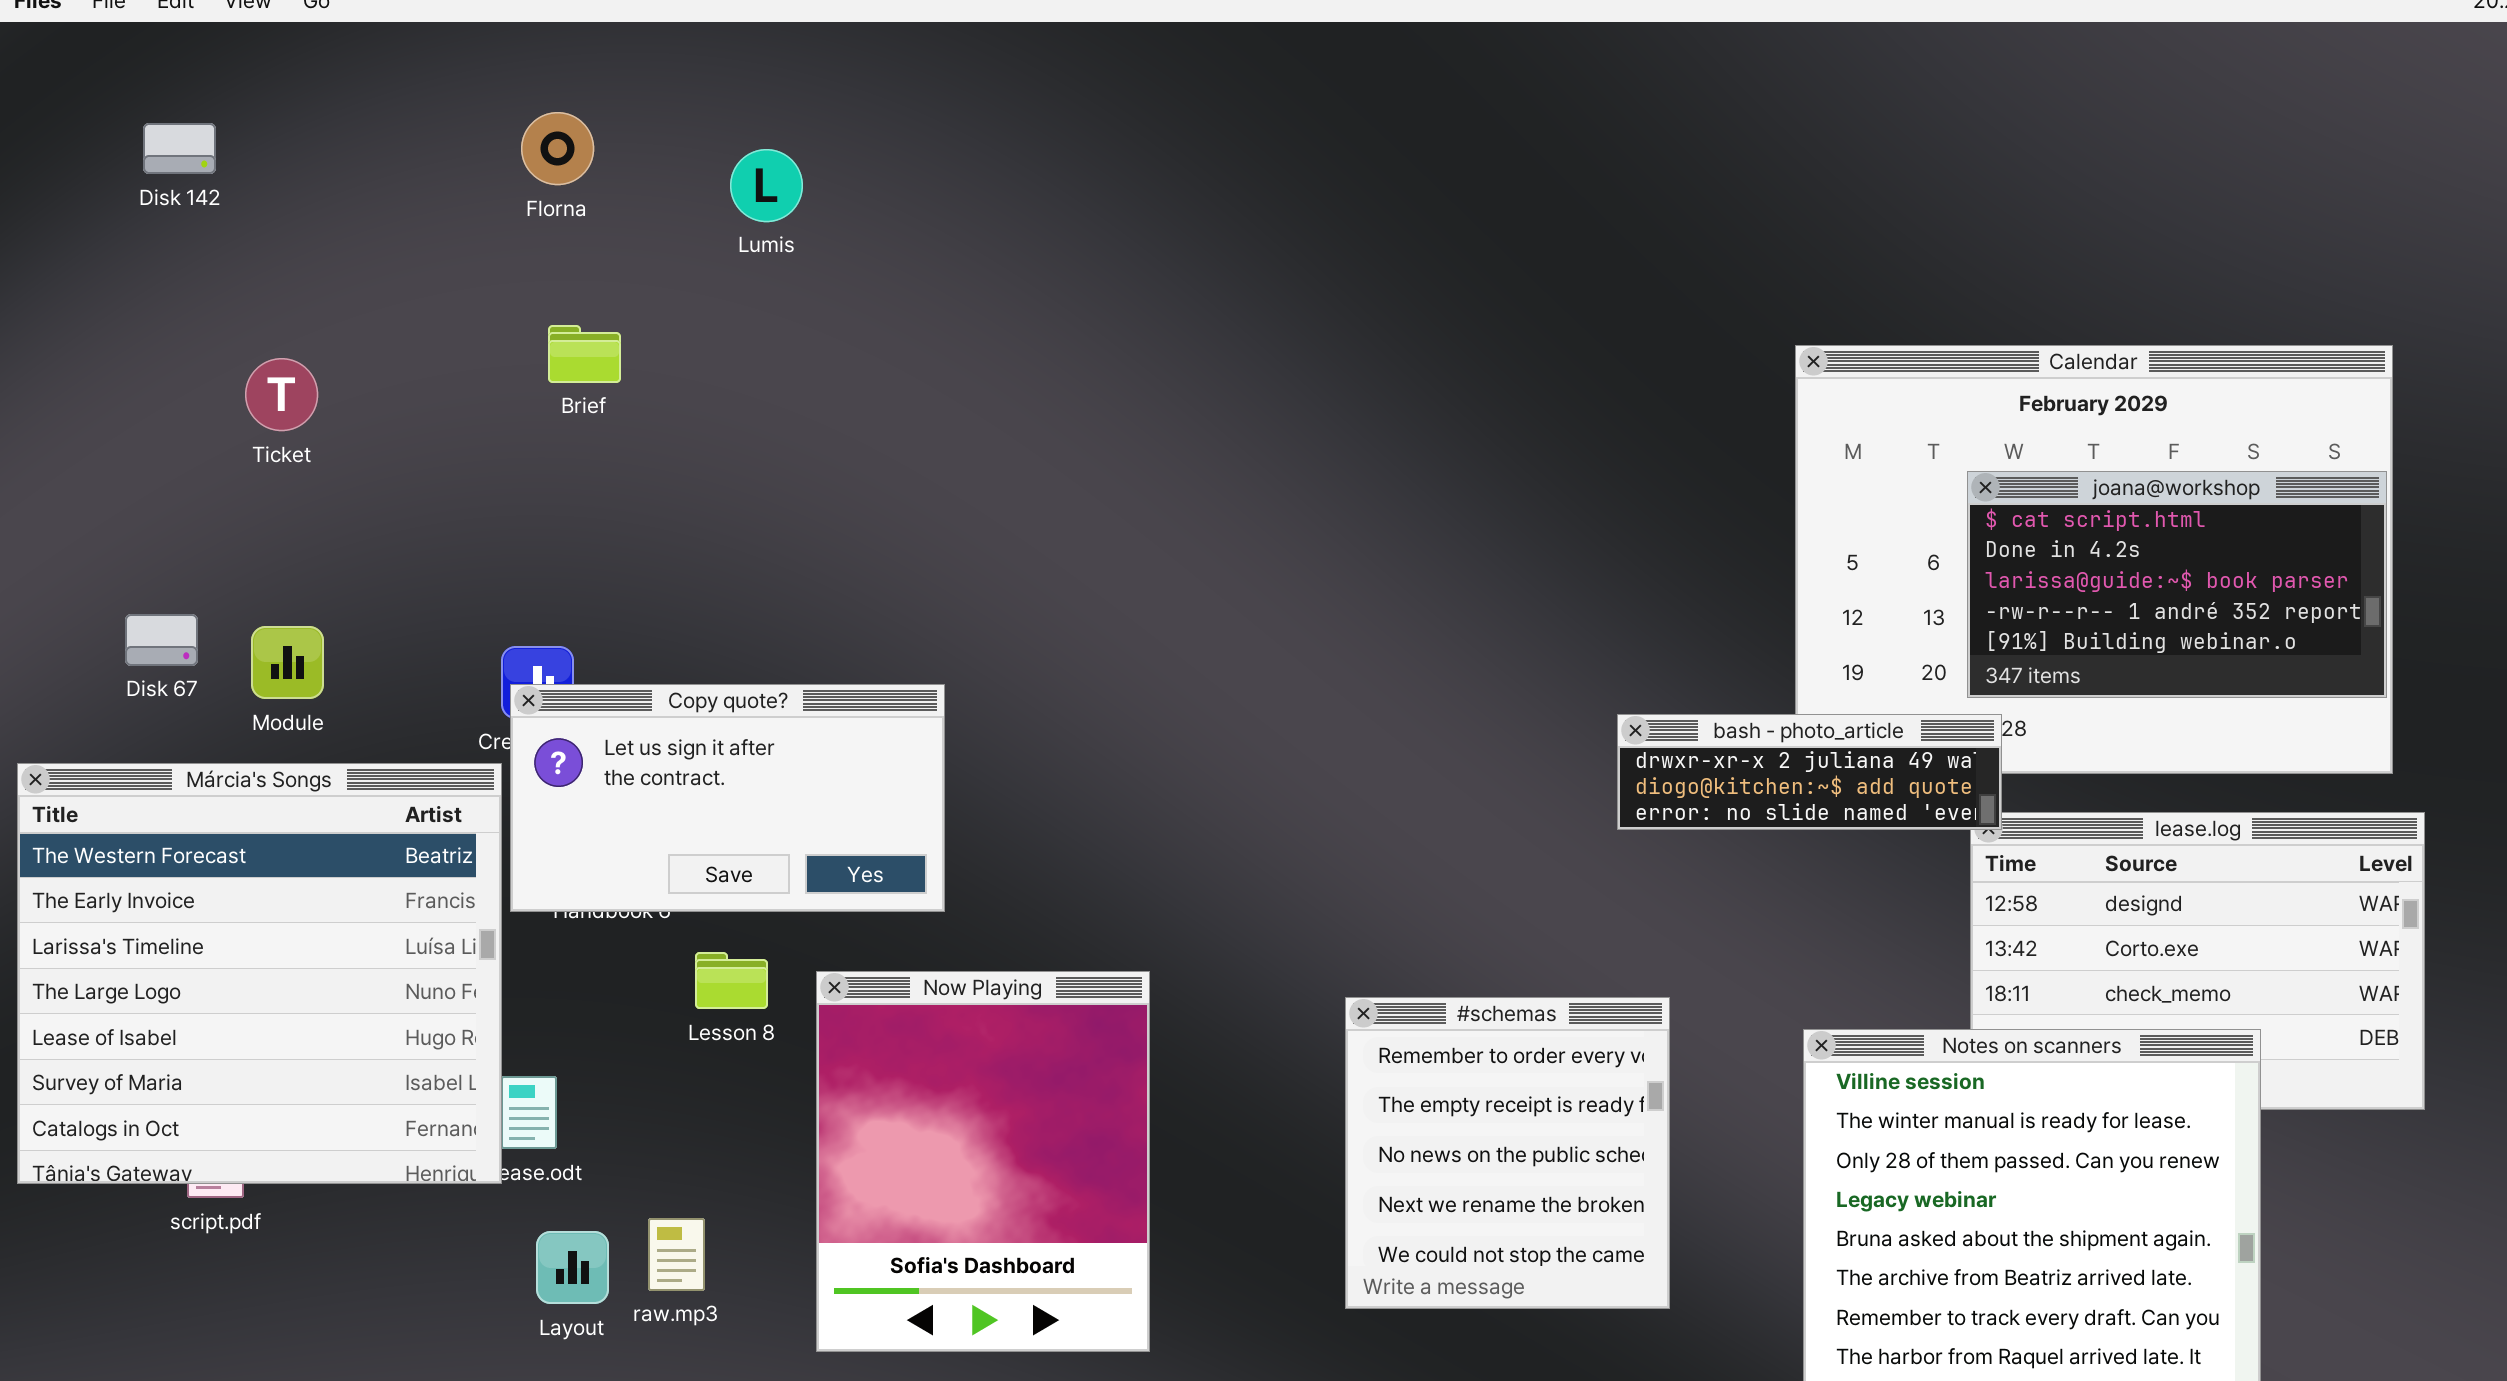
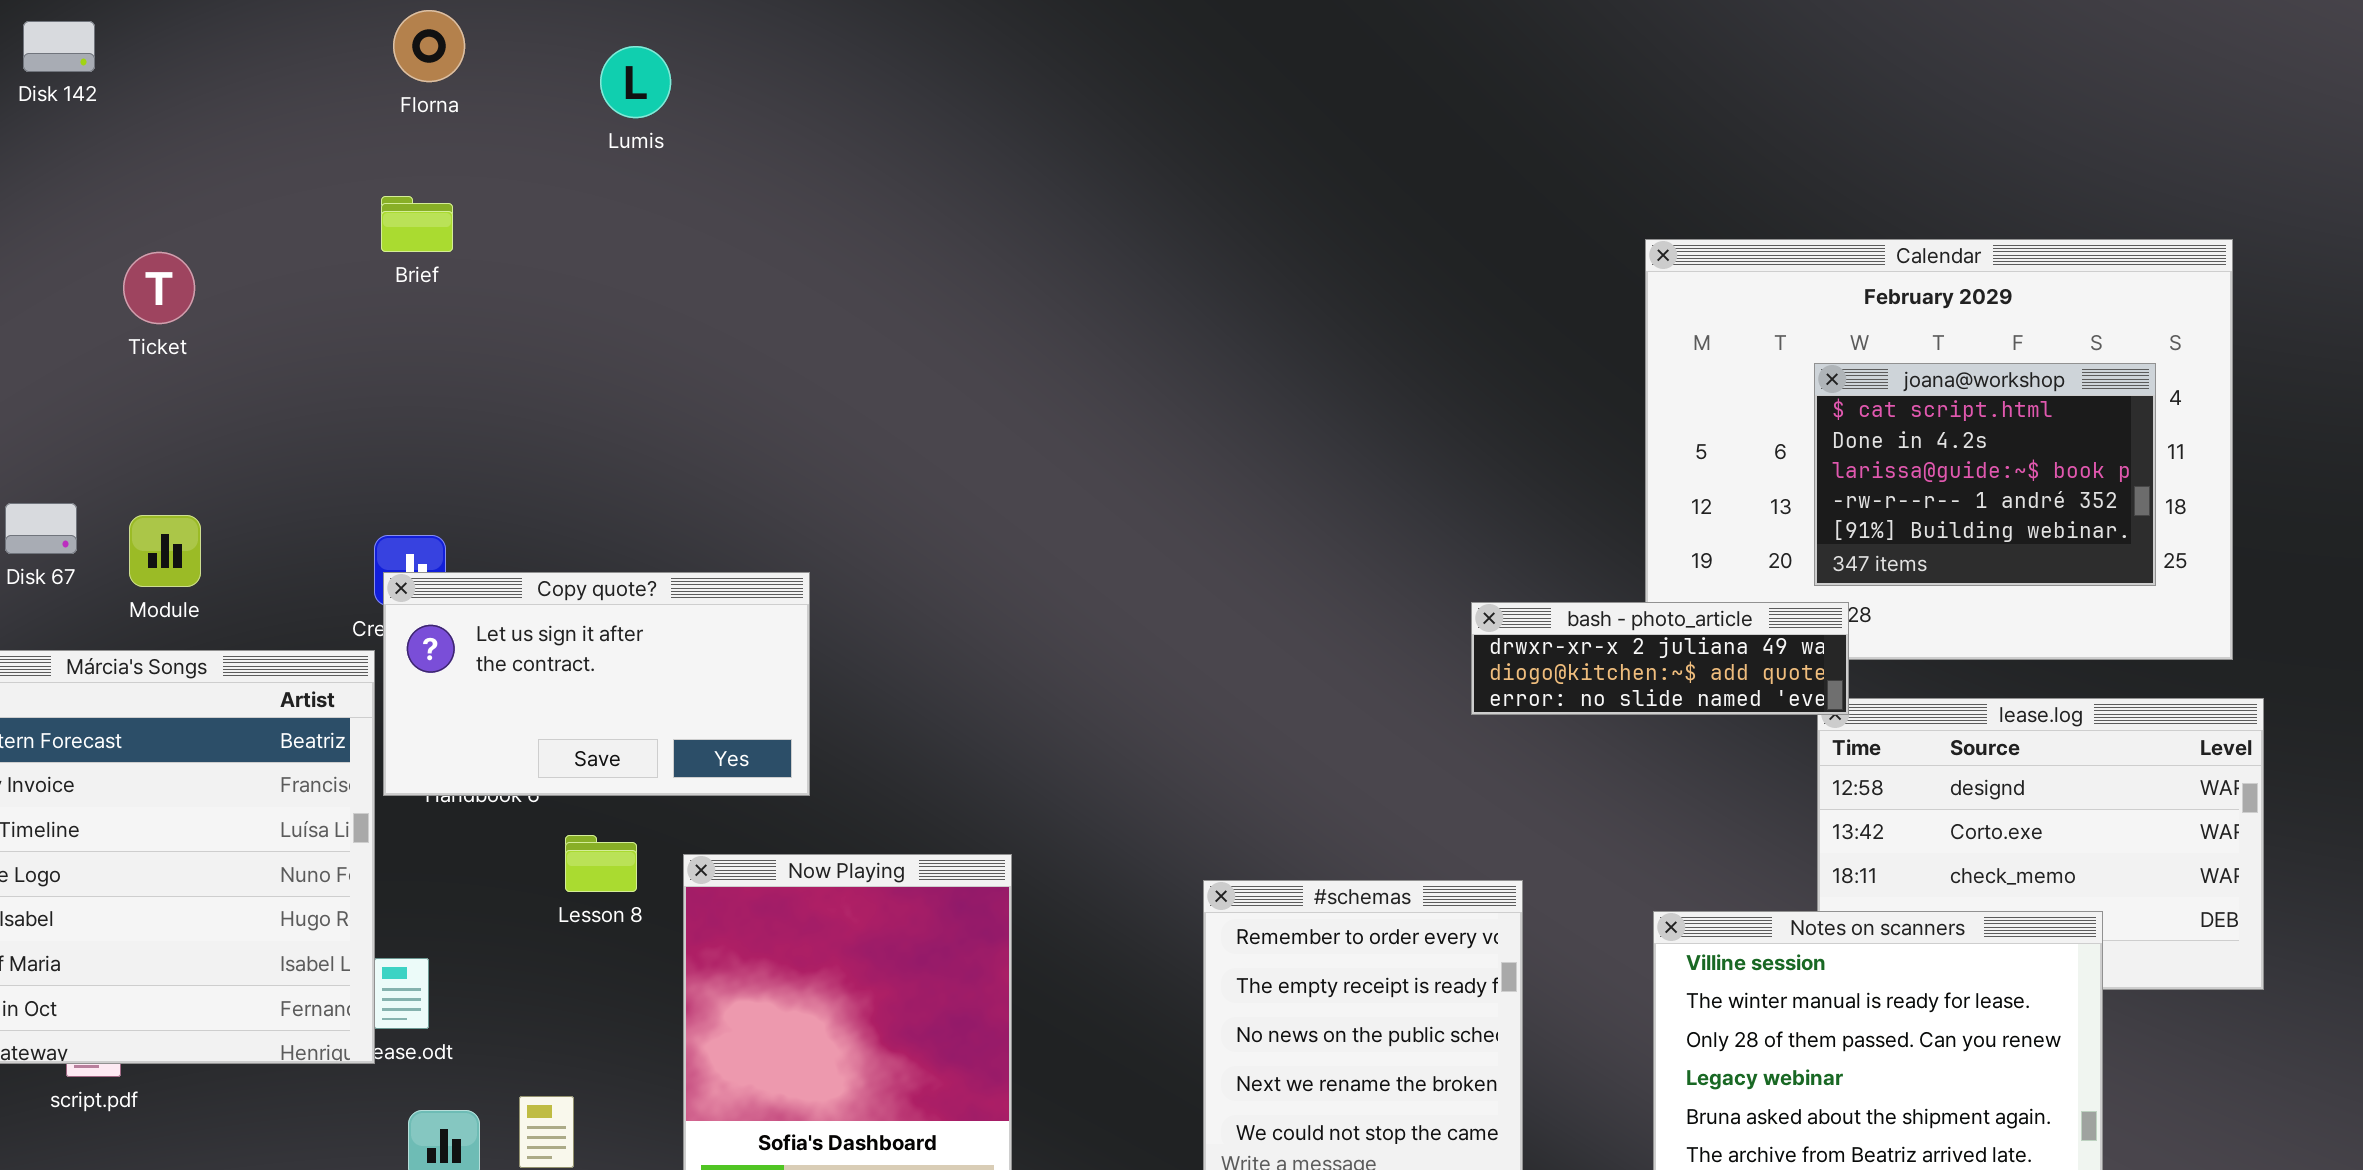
Brief: [548,325,621,383] -> [381,196,453,252], moved
joana@workshop: [1967,471,2387,698] -> [1814,363,2156,586], resized

